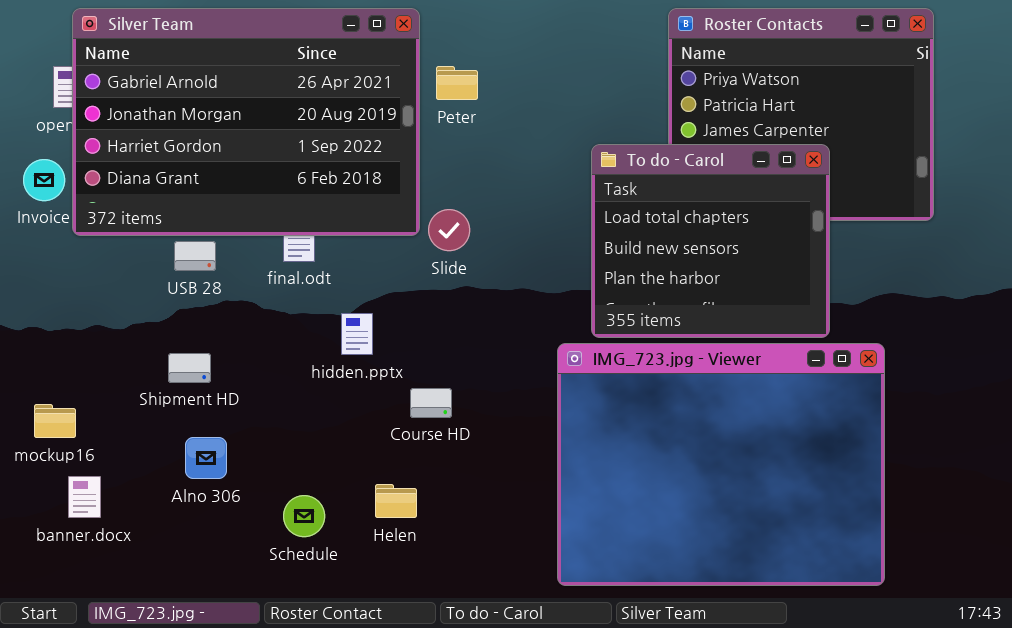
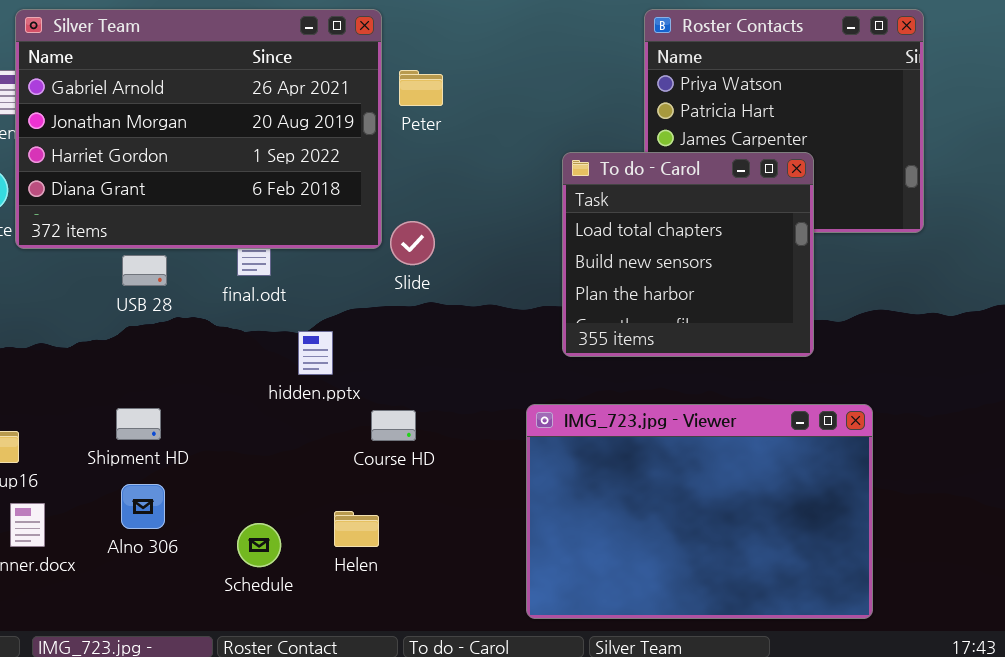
IMG_723.jpg - Viewer: [557,343,885,586] -> [526,404,873,619], resized
Shipment HD: [168,353,211,383] -> [116,408,161,440], moved
Alno 306: [185,437,227,479] -> [121,484,165,529], moved

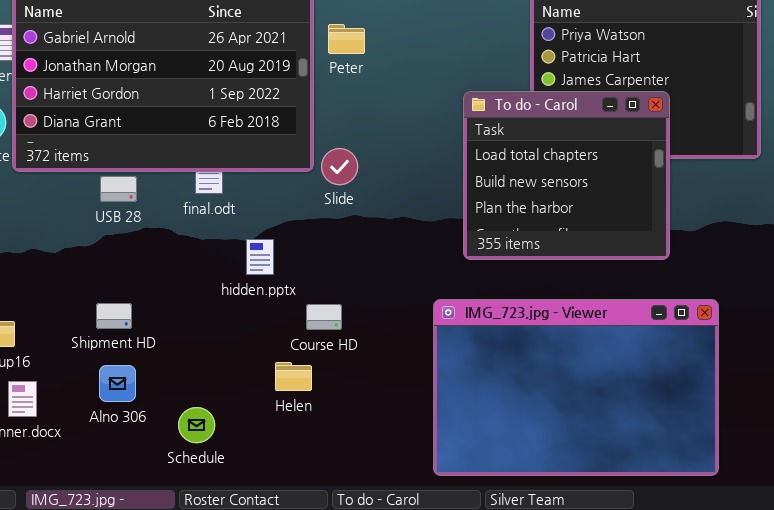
Helen: [334,511,379,547] -> [275,362,312,391], moved
Schedule: [237,523,281,567] -> [178,407,215,443], moved

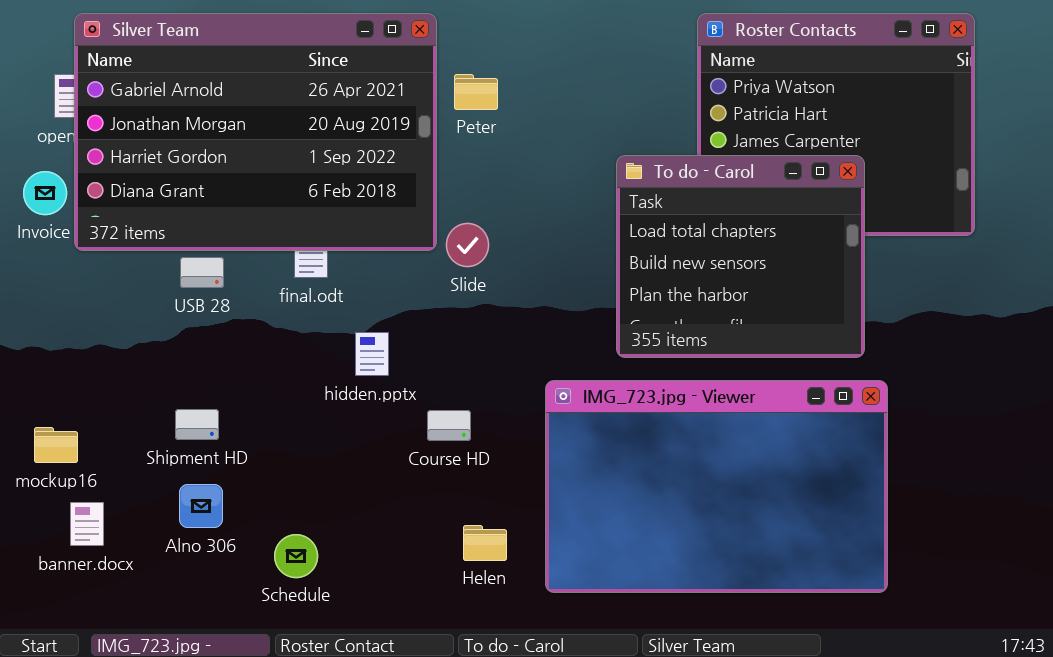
IMG_723.jpg - Viewer: [433,299,719,476] -> [545,380,888,593], moved
Helen: [275,362,312,391] -> [463,525,507,561], moved

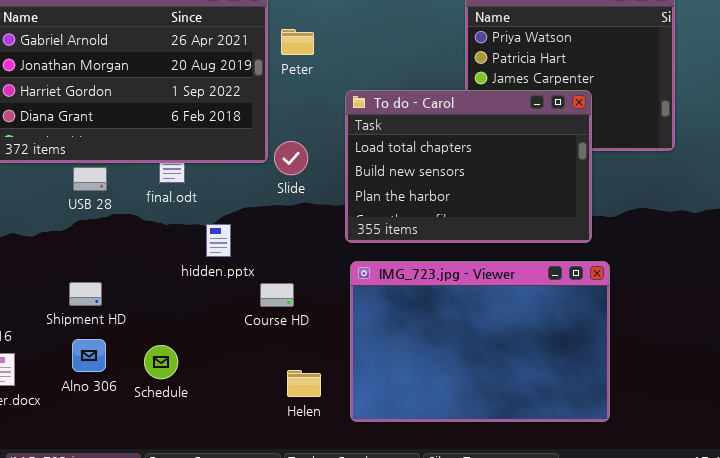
To do - Carol: [616,155,865,358] -> [345,90,592,243], resized
Schedule: [274,534,318,578] -> [144,345,178,379], moved

